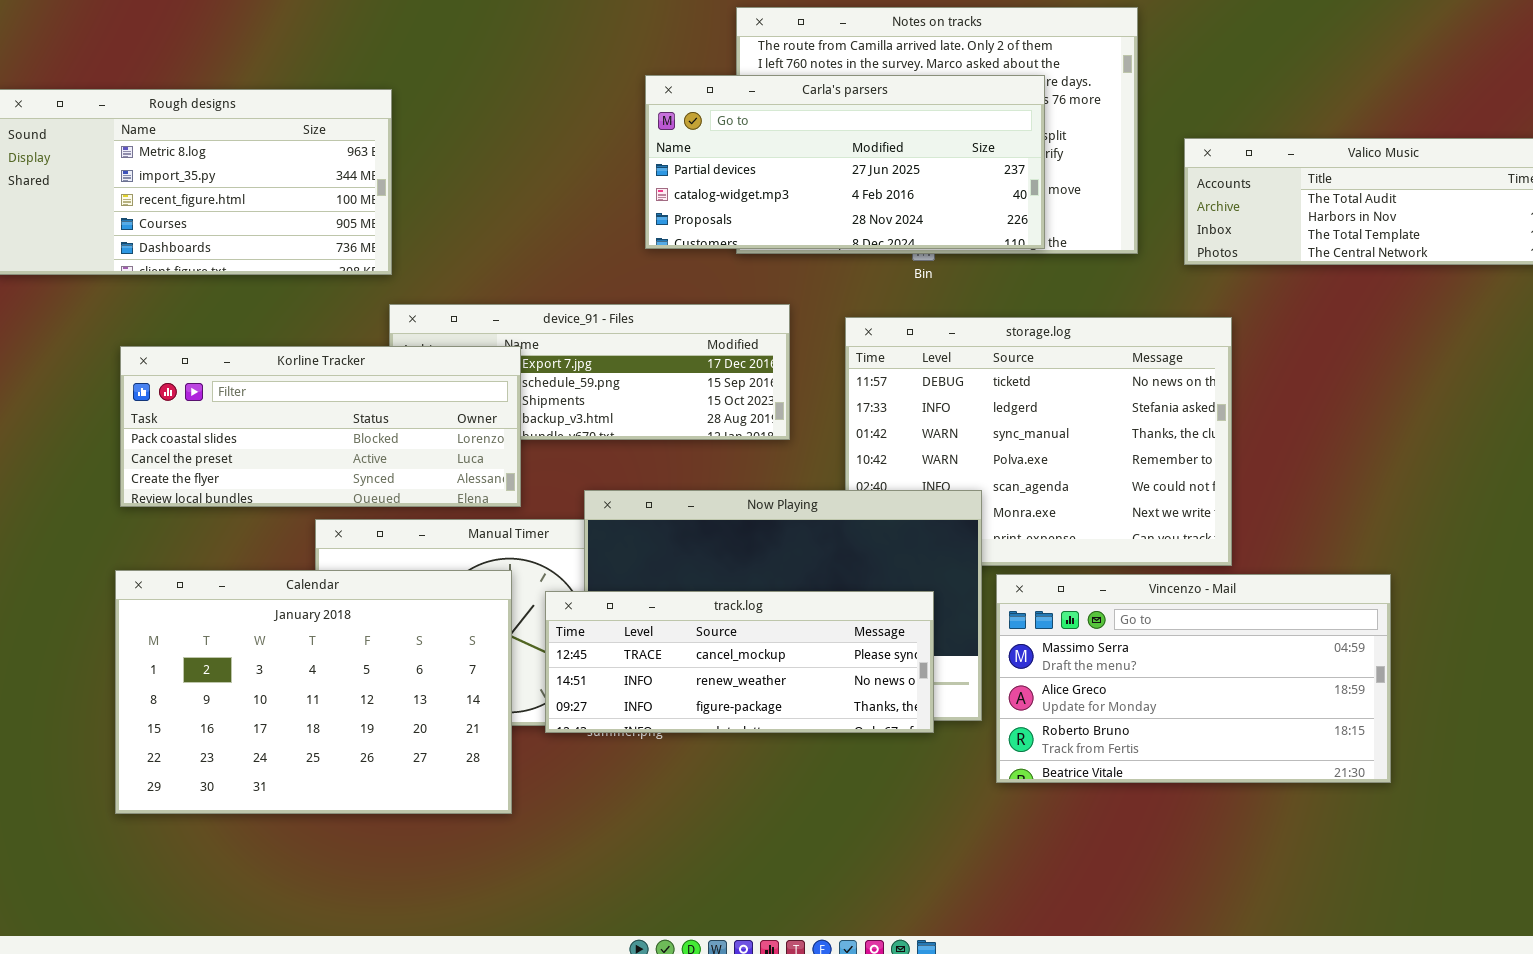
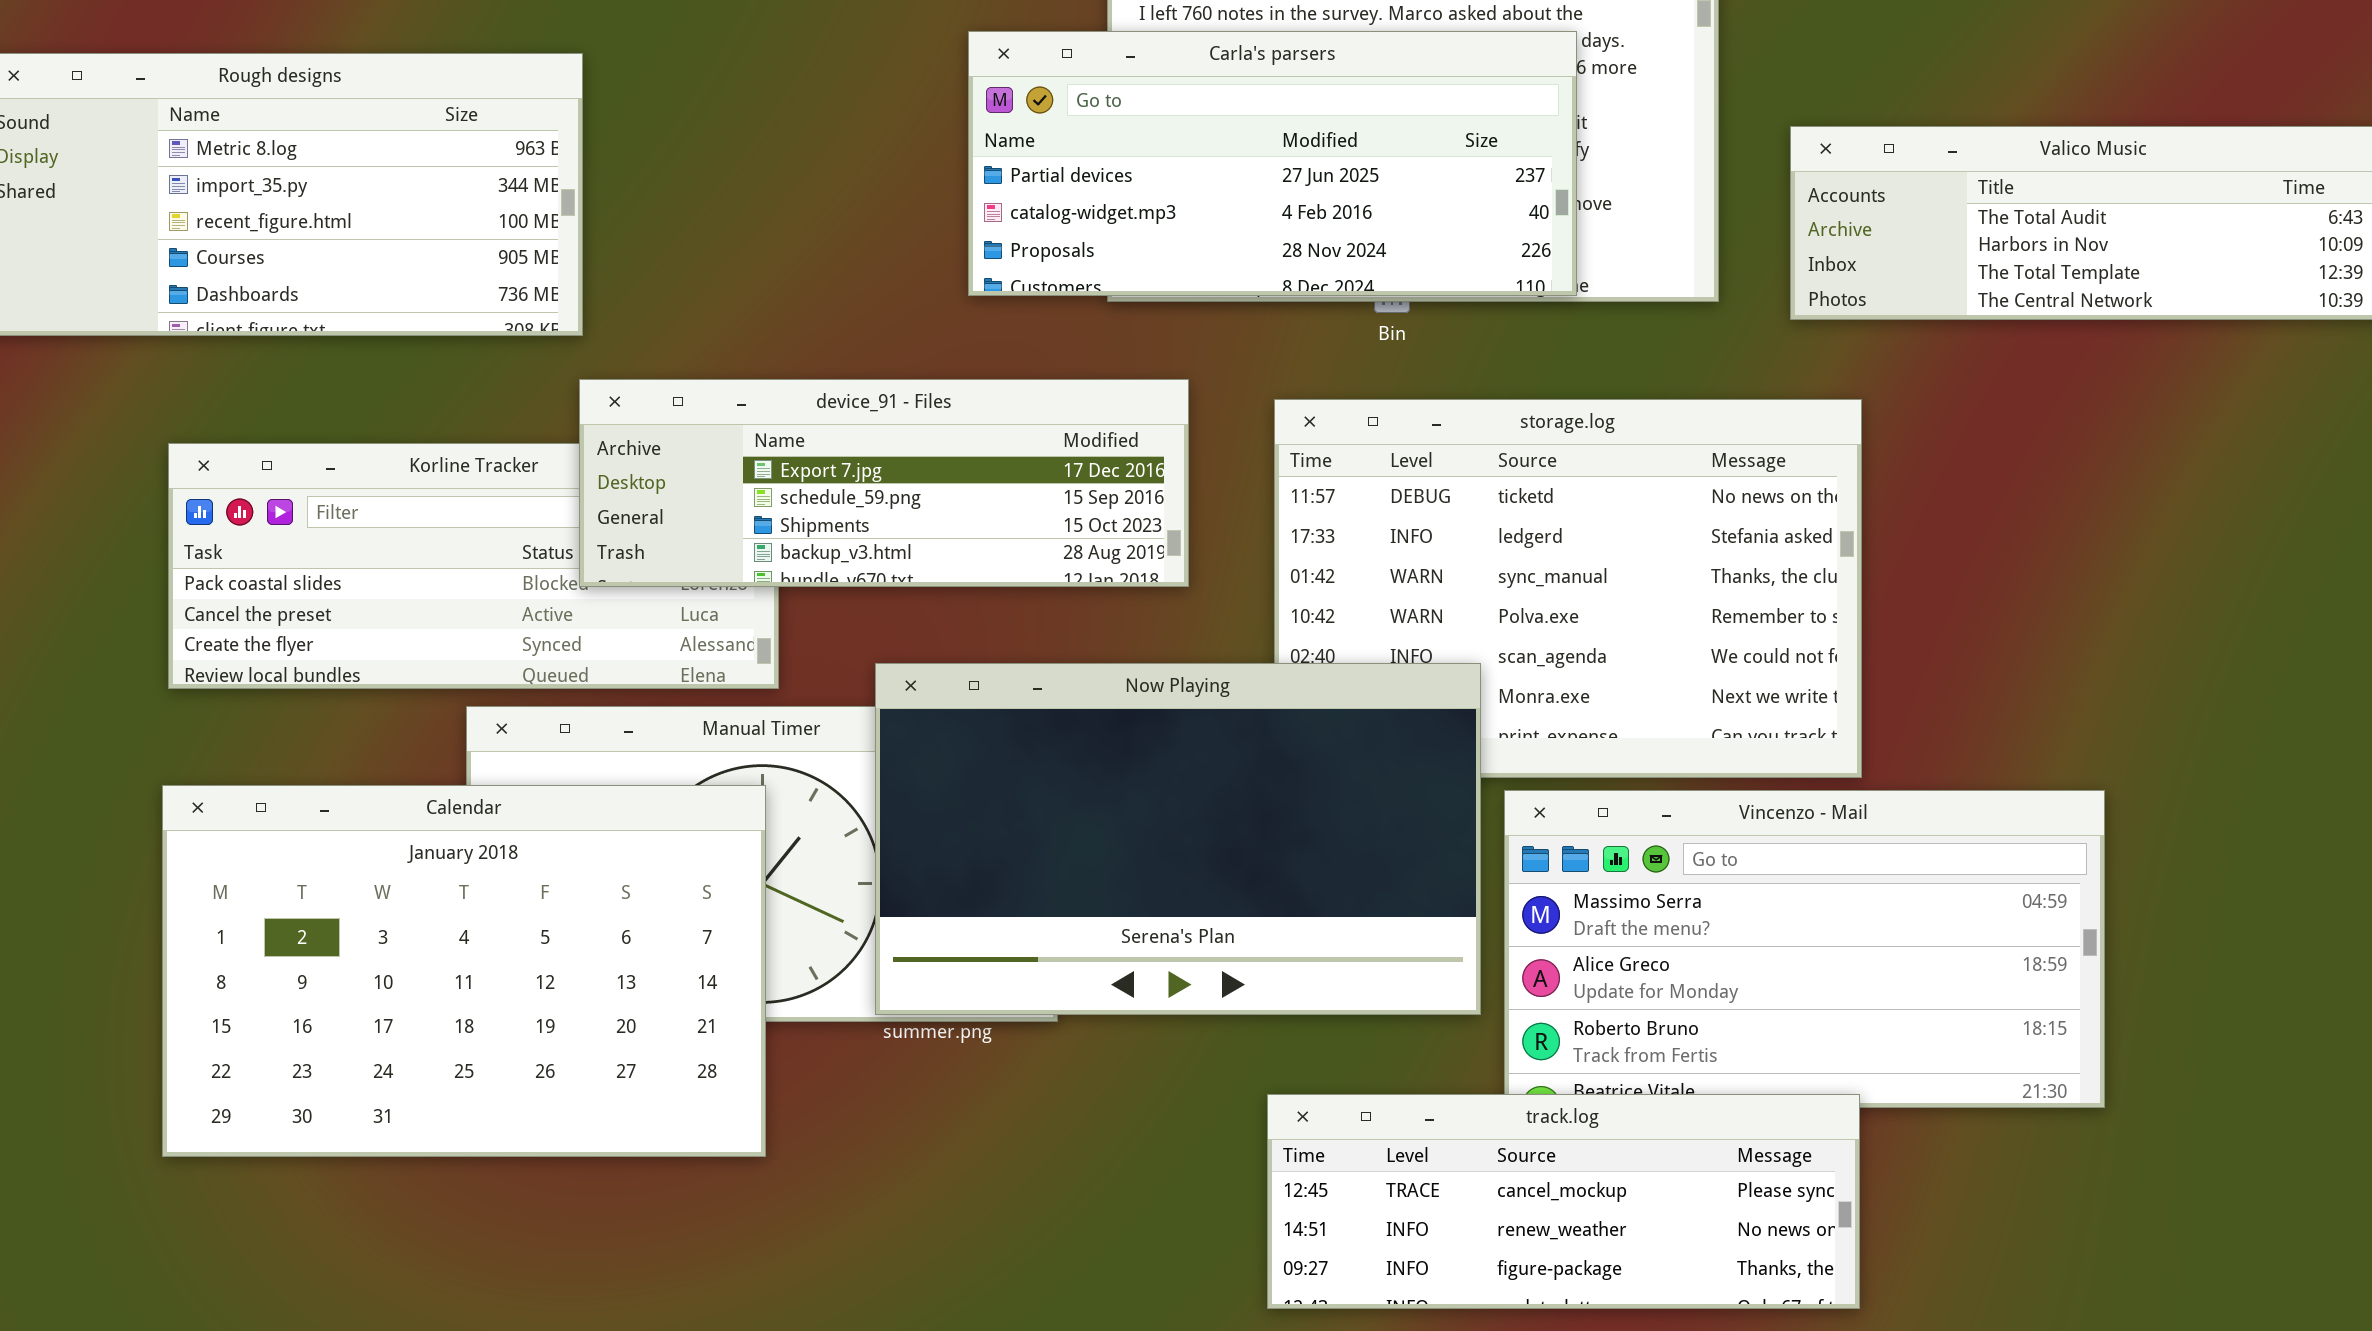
device_91 - Files: [389,304,790,440] -> [579,379,1189,587], raised
track.log: [545,591,934,733] -> [1267,1094,1860,1309], moved

